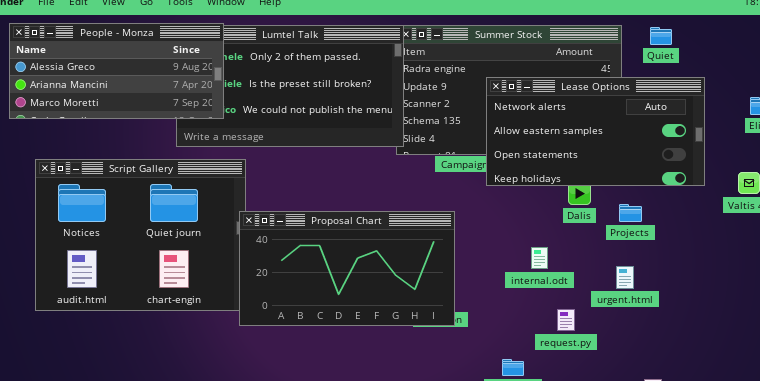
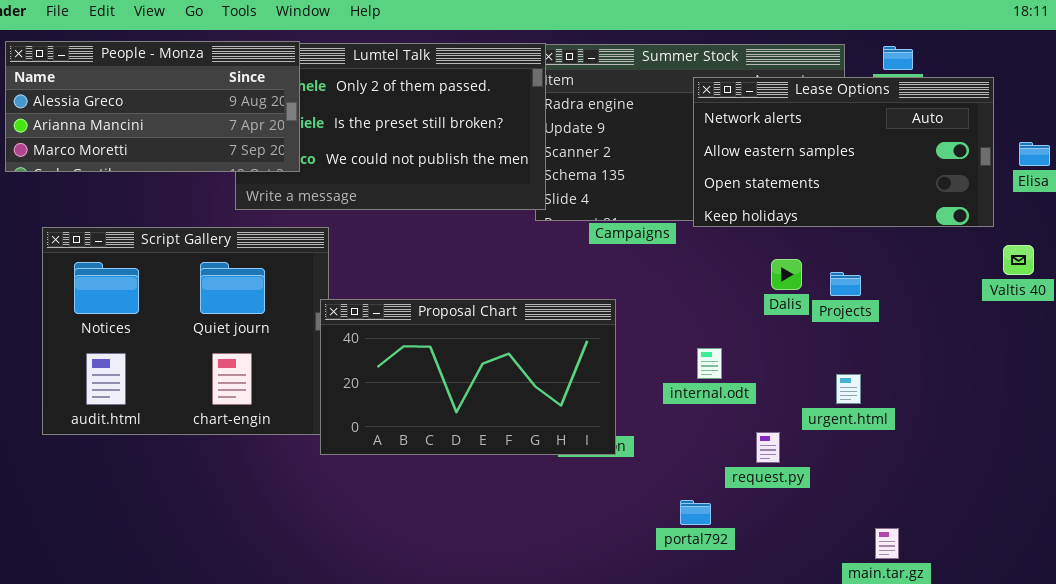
Lease Options: [486,77,705,186] -> [693,77,994,227], moved
Projects: [619,204,642,222] -> [830,272,861,296], moved
internal.odt: [531,247,548,269] -> [697,348,722,379], moved

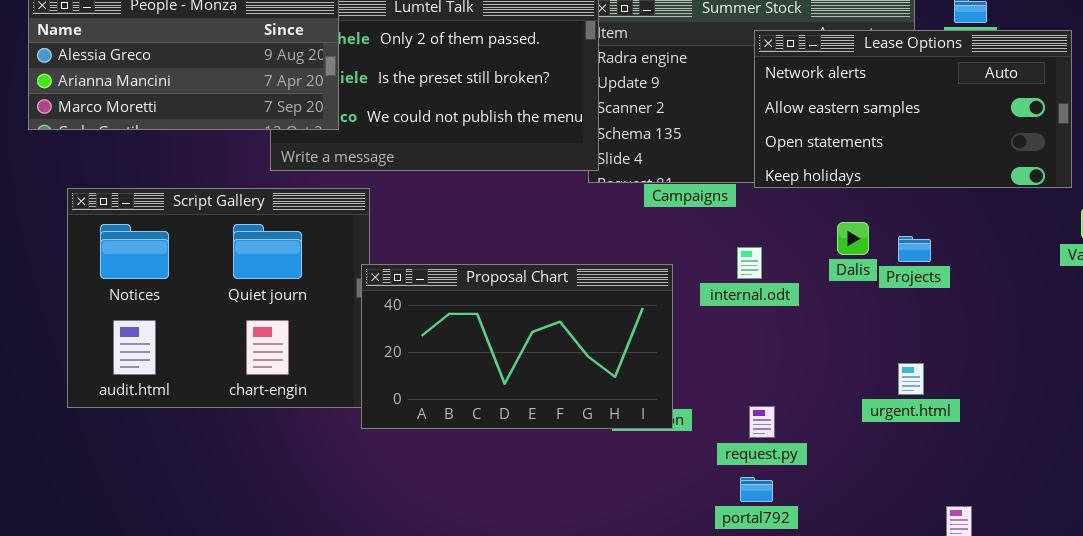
internal.odt: [697,348,722,379] -> [737,247,762,279], moved
urgent.html: [836,374,861,404] -> [898,363,924,395], moved
request.py: [756,432,780,463] -> [749,406,775,438], moved

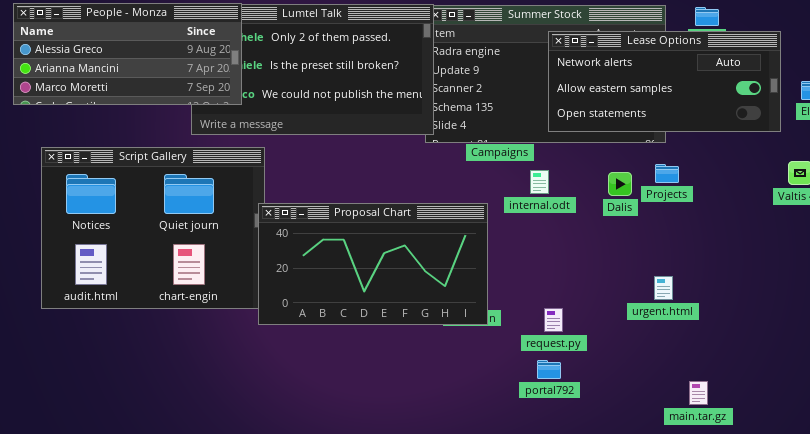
Lease Options: [754,30,1072,188] -> [548,31,781,132], resized
Projects: [898,236,931,262] -> [655,164,679,183], moved
internal.odt: [737,247,762,279] -> [530,170,549,194], moved

